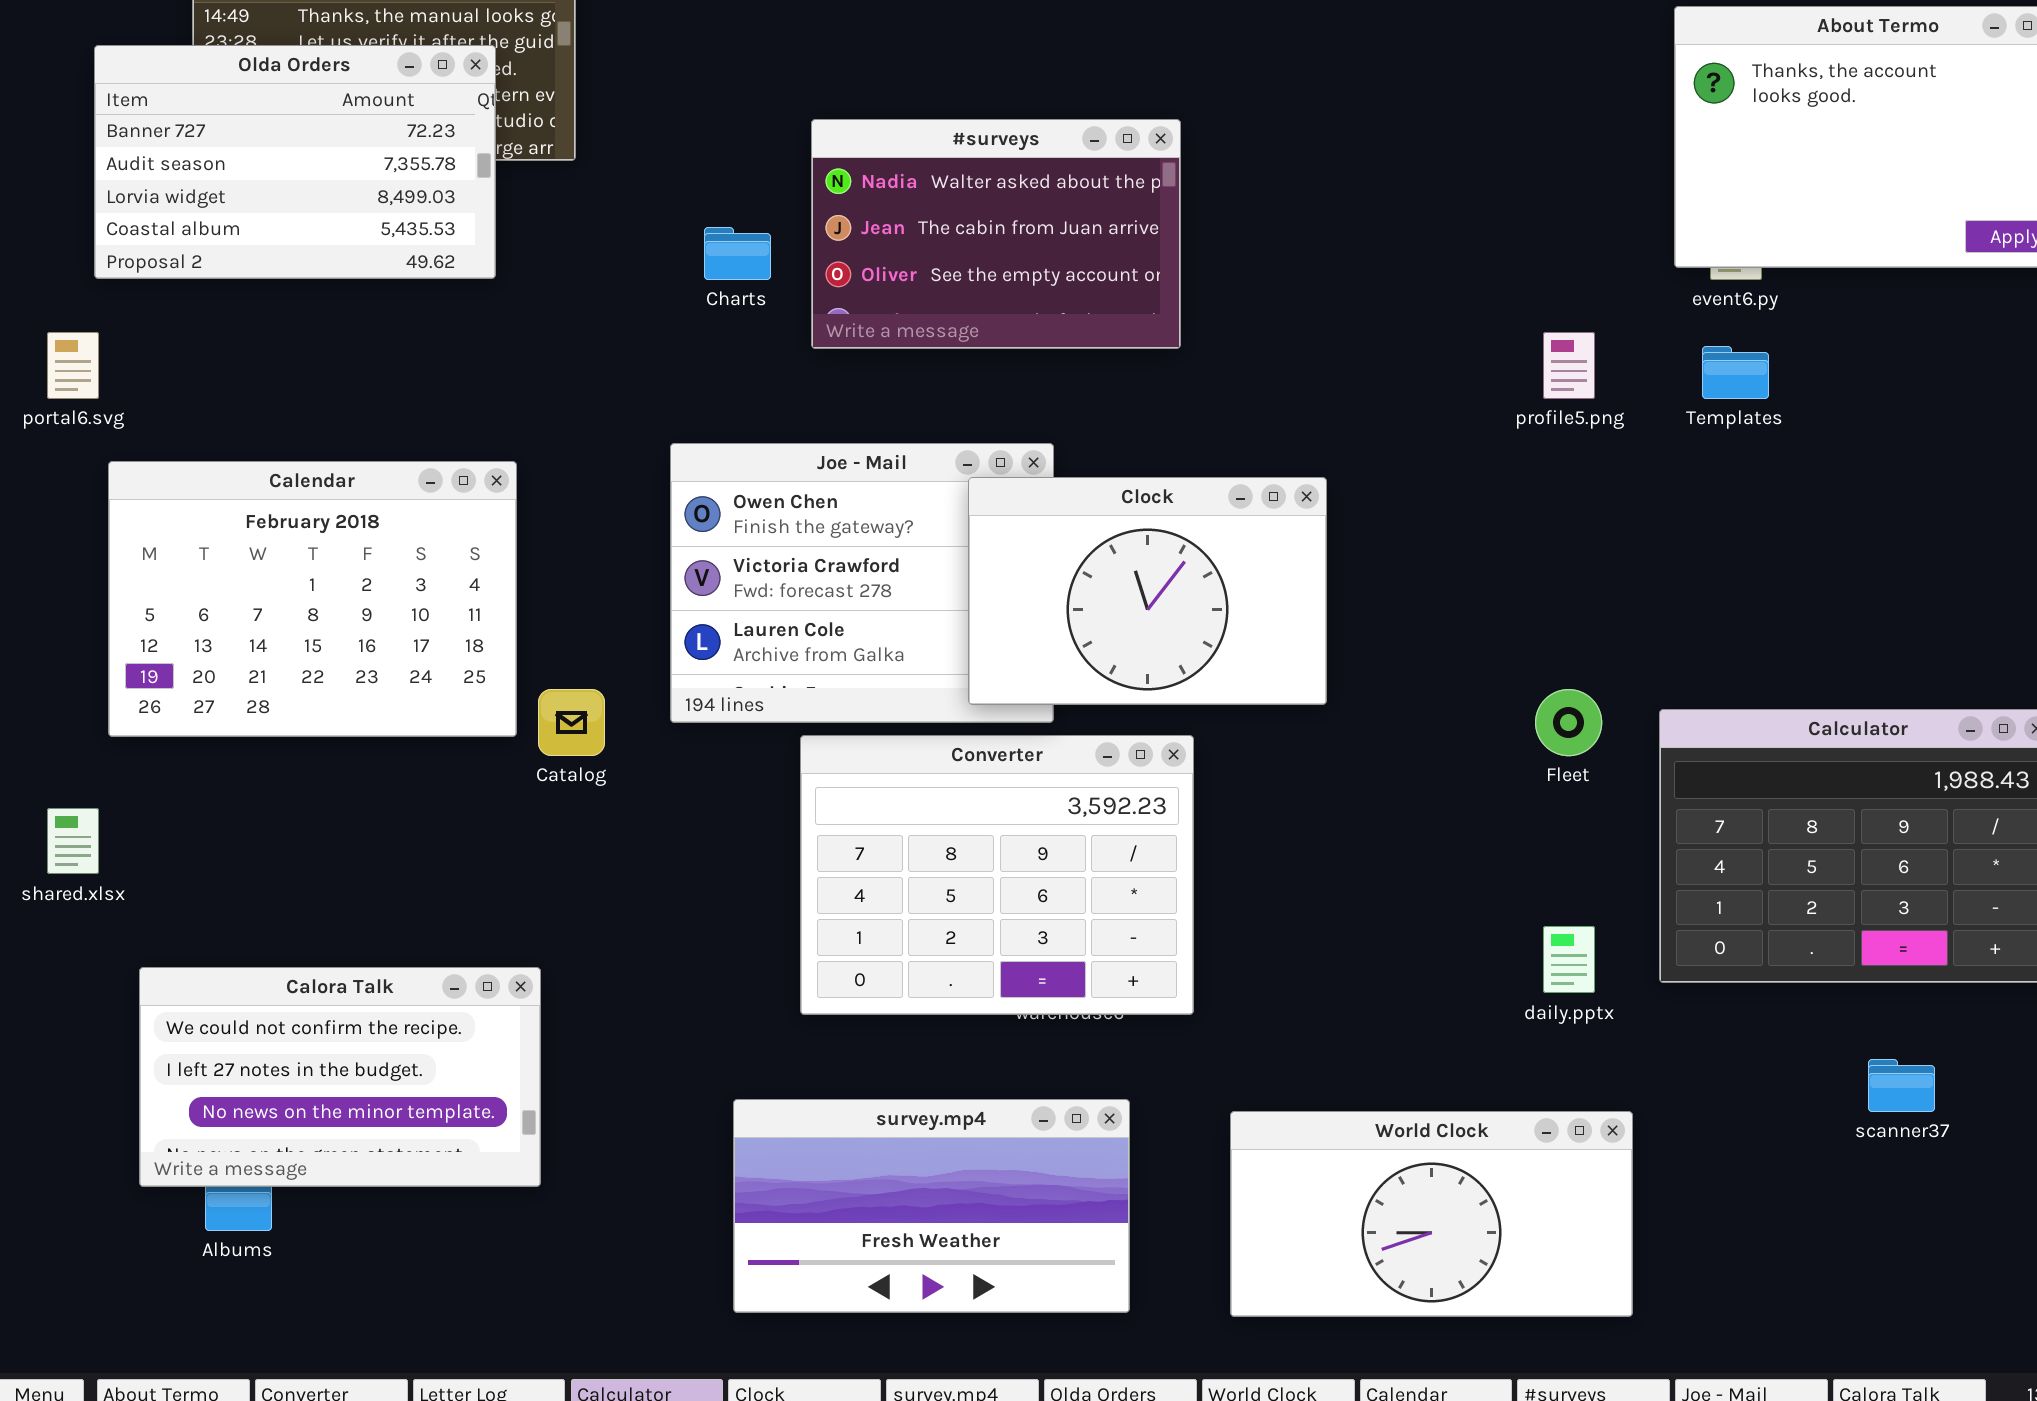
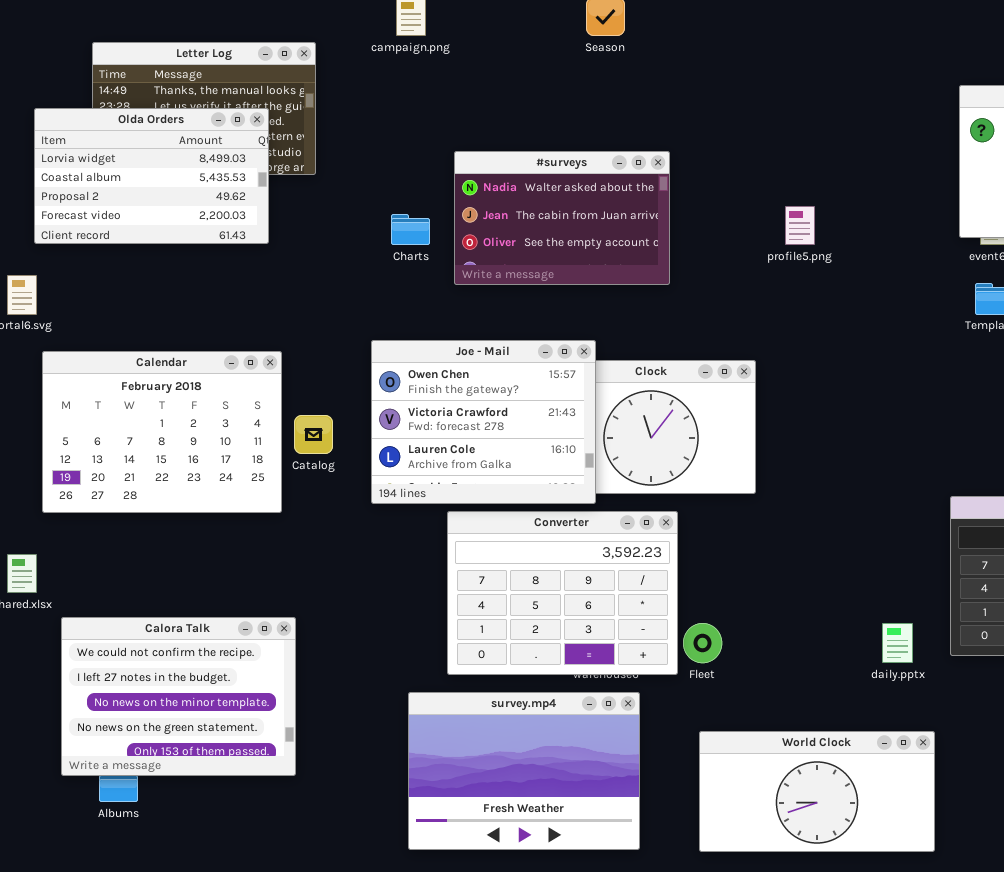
Olda Orders: [94,45,496,279] -> [34,108,269,244], scrolled down 2 rows
profile5.png: [1543,332,1595,399] -> [785,206,815,245], moved
Joe - Mail: [670,443,1054,723] -> [371,340,596,504], raised
Catalog: [538,689,605,756] -> [294,415,333,454], moved
Fleet: [1535,689,1602,756] -> [683,623,722,663], moved
Calora Talk: [139,967,541,1187] -> [61,617,296,776], resized
survey.mp4: [733,1099,1130,1313] -> [408,692,640,850], resized

